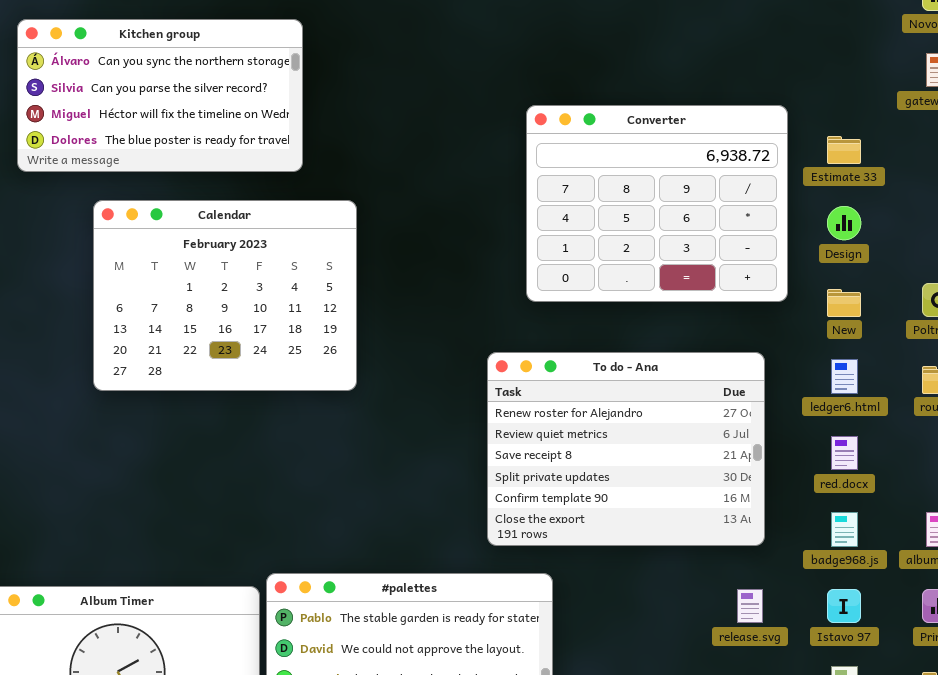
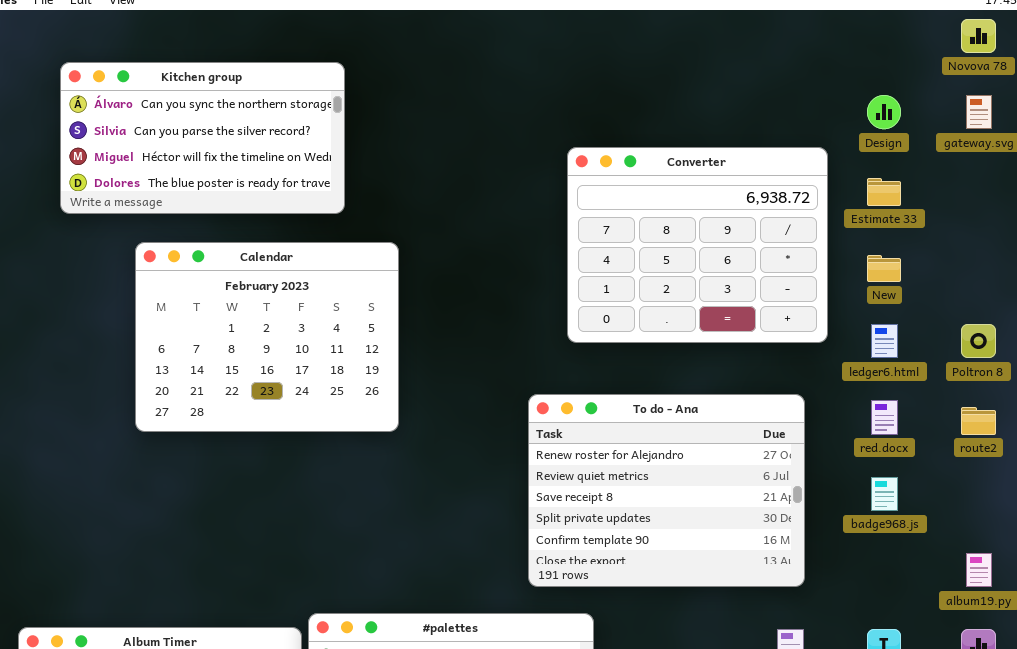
Design: [827,206,861,240] -> [867,95,901,129], moved
New: [827,289,861,317] -> [867,255,901,282], moved
ledger6.html: [831,359,858,394] -> [871,324,898,358], moved
red.docx: [831,436,858,470] -> [871,400,898,435], moved
badge968.js: [831,512,858,547] -> [871,477,898,511], moved

